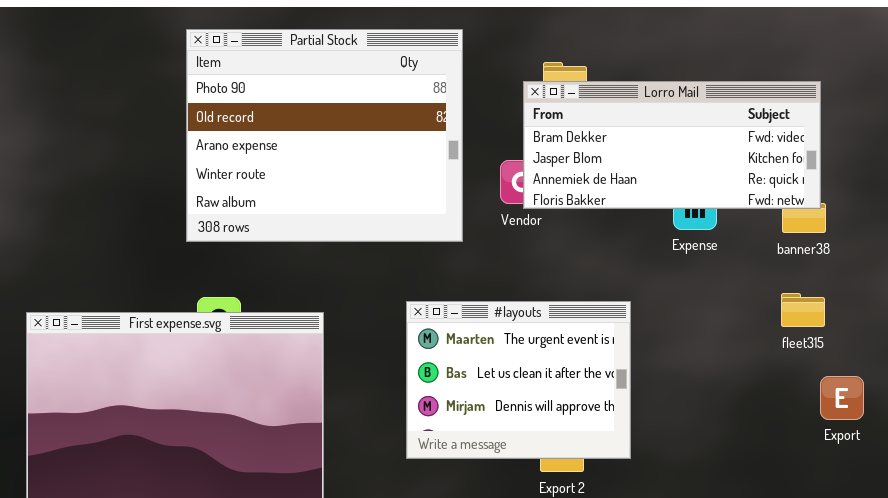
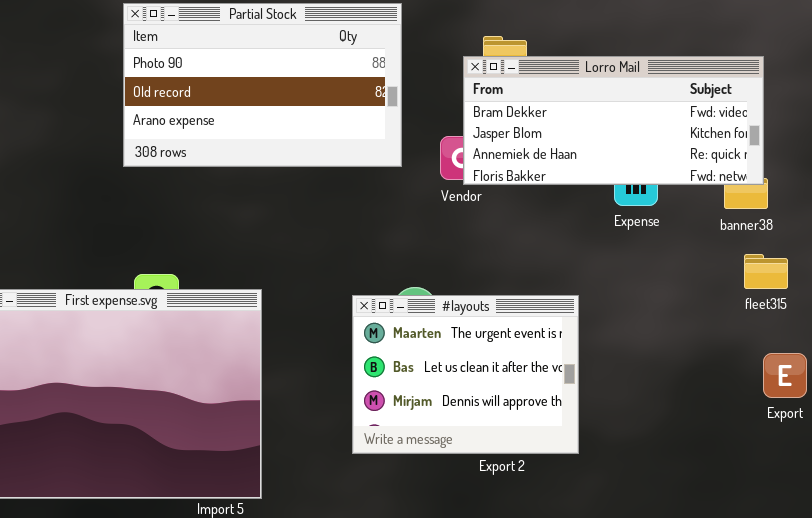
Partial Stock: [186,29,463,242] -> [123,3,402,167], resized
fleet315: [781,293,825,327] -> [744,254,788,289], moved
#layouts: [406,301,631,459] -> [352,295,579,454], moved

